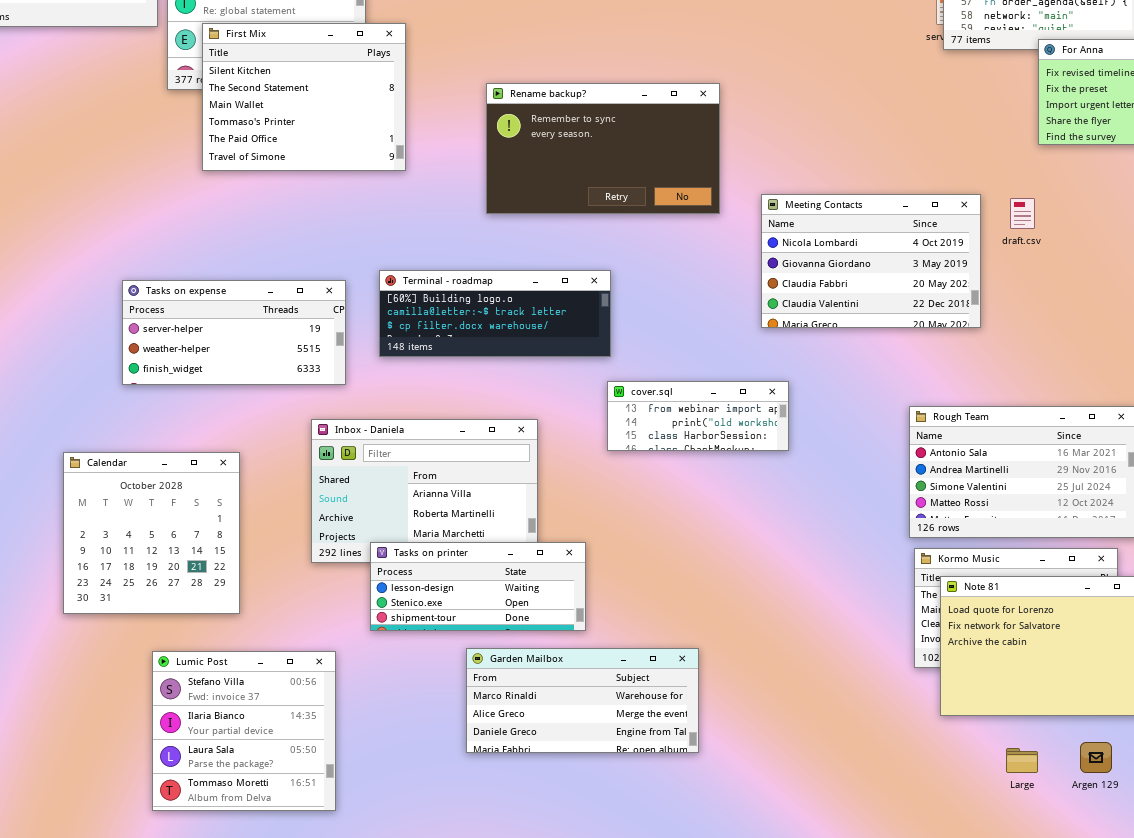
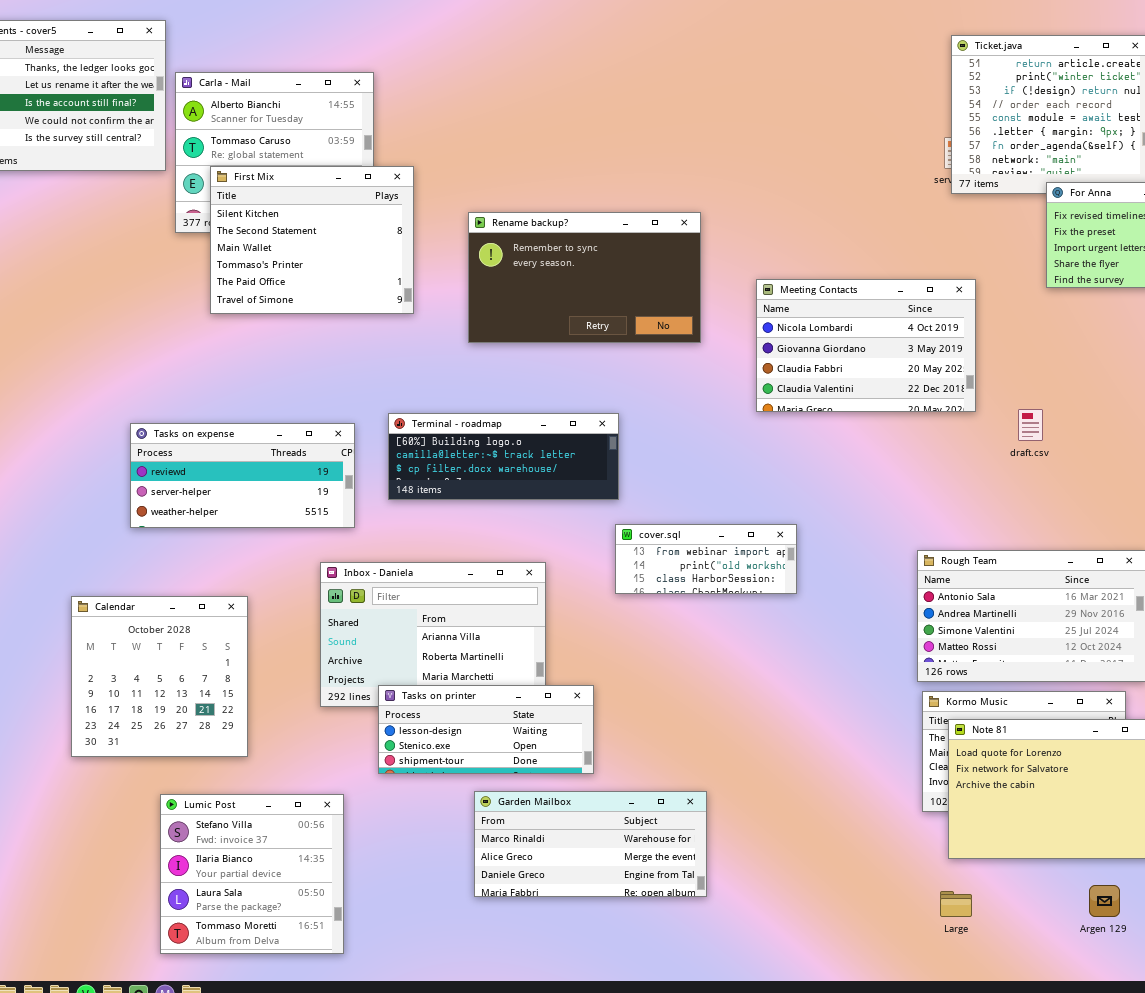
Rename backup?: [486,83,720,214] -> [468,212,701,343], moved
Meeting Contacts: [761,194,981,328] -> [756,279,976,412], moved
draft.csv: [1010,198,1035,229] -> [1018,409,1043,441], moved
Tasks on expense: [122,280,346,385] -> [130,423,355,528], scrolled up 1 row
Large: [1006,748,1038,773] -> [940,891,972,917], moved

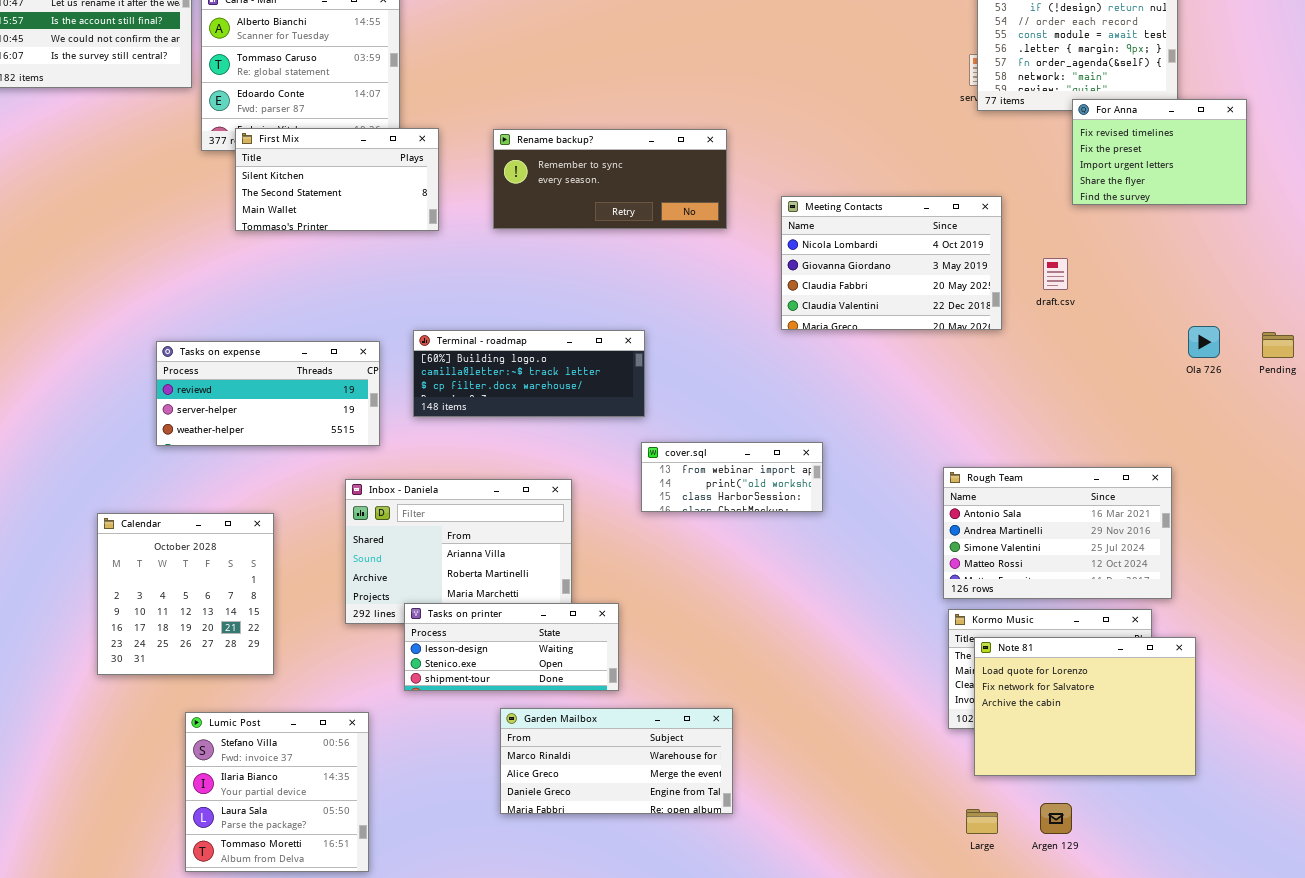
First Mix: [210,166,414,314] -> [235,128,439,231], resized
Rename backup?: [468,212,701,343] -> [493,129,727,229], resized
draft.csv: [1018,409,1043,441] -> [1043,258,1068,290], moved
Argen 129: [1089,885,1120,917] -> [1040,803,1072,834], moved

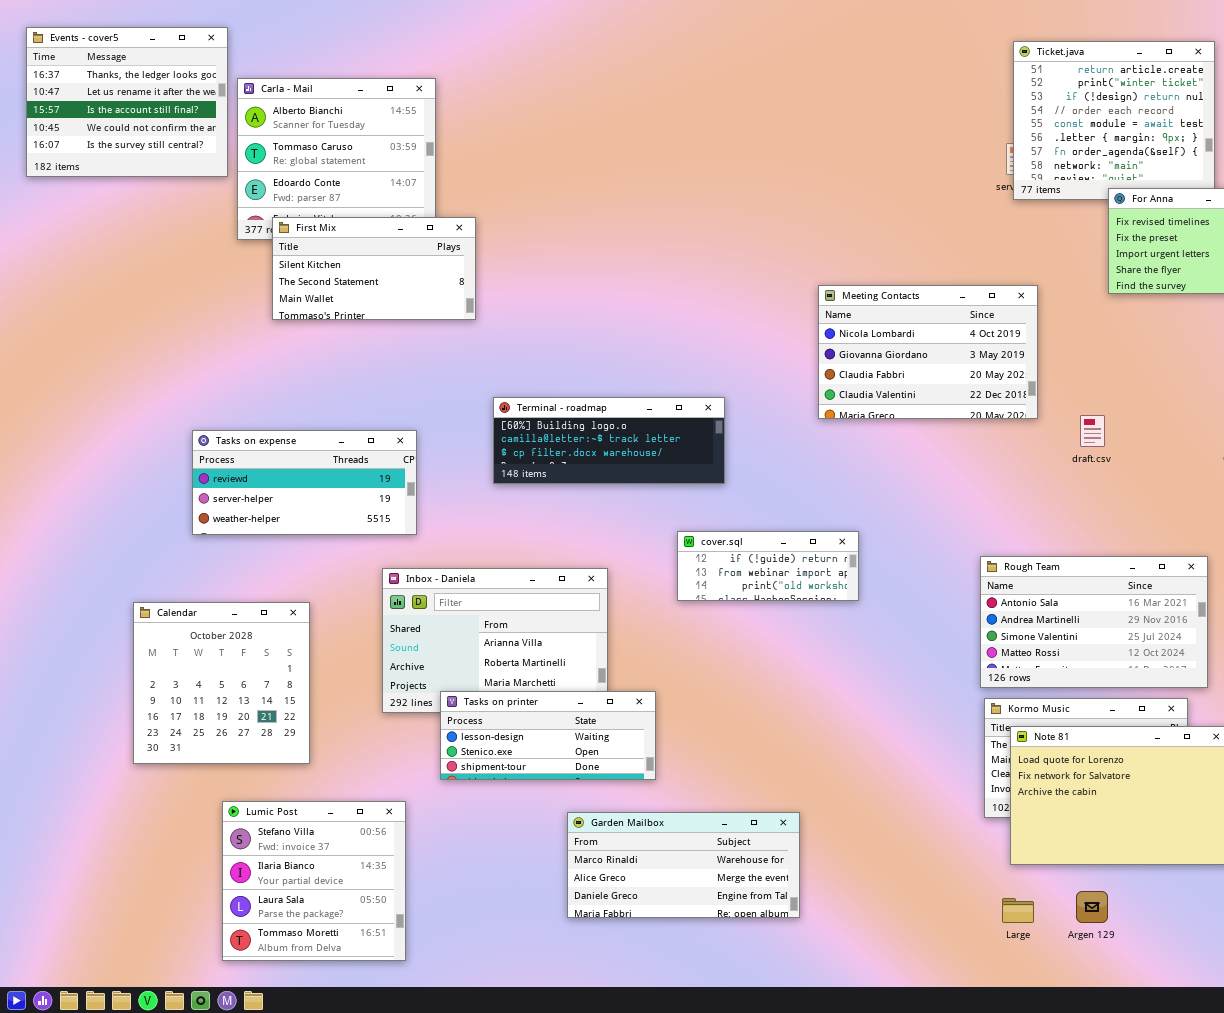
Rename backup?: [493,129,727,229] -> none, closed
draft.csv: [1043,258,1068,290] -> [1080,415,1105,447], moved
Terminal - roadmap: [413,330,645,417] -> [493,397,725,484], moved
cover.sql: [641,442,823,512] -> [677,531,859,601], scrolled up 1 row
Garden Mailbox: [500,708,733,814] -> [567,812,800,918], moved

